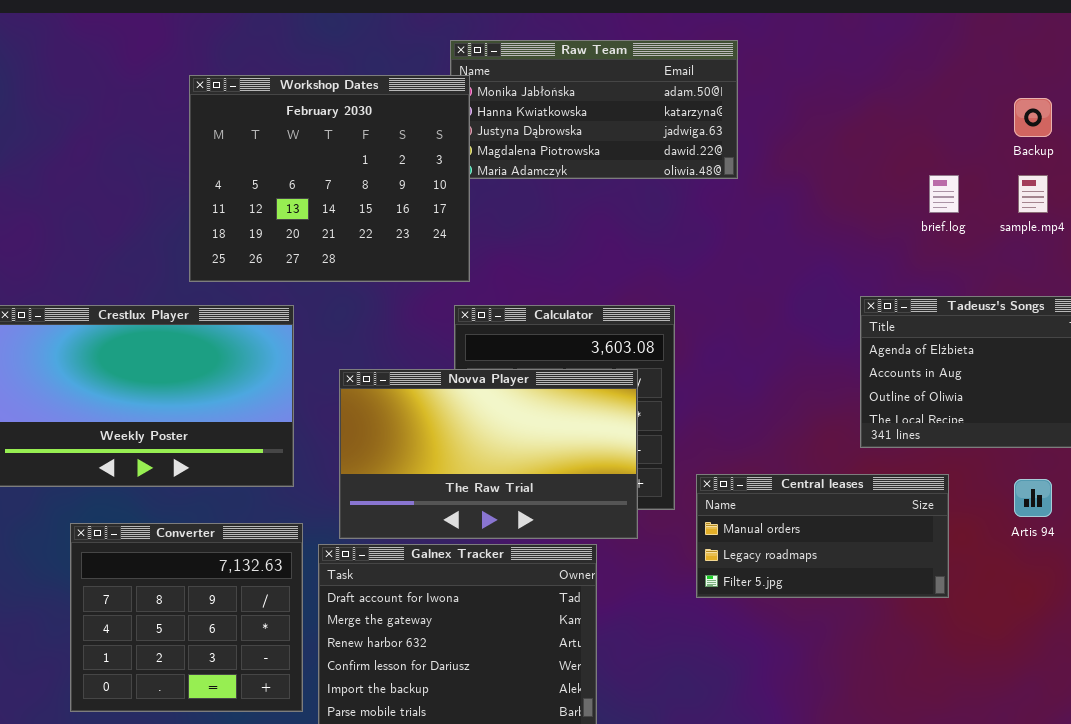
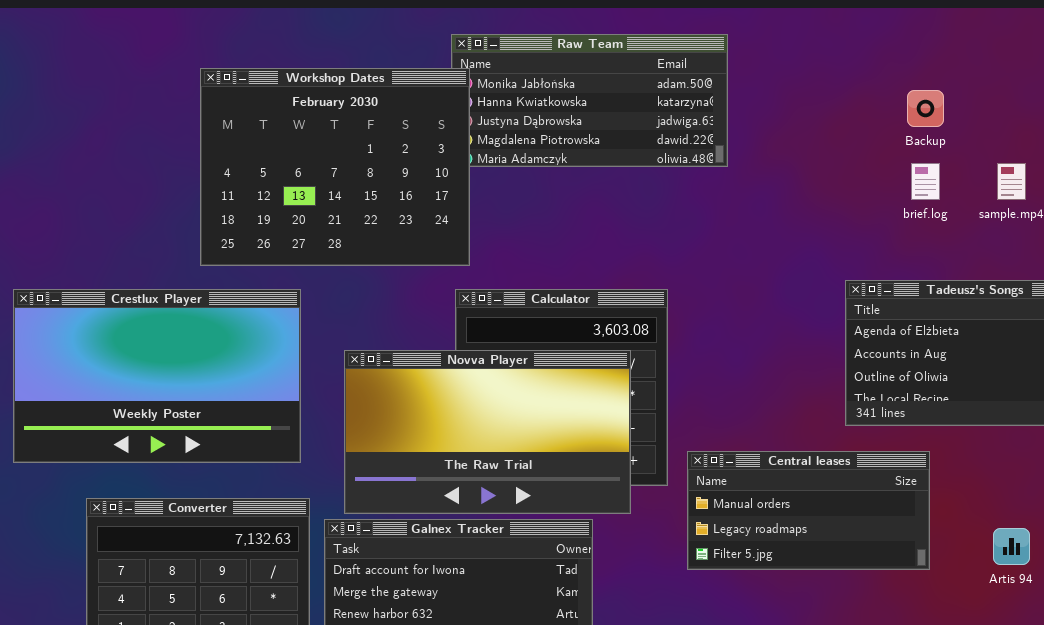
Backup: [1014,98,1052,137] -> [907,90,944,127], moved
Artis 94: [1014,479,1052,517] -> [993,528,1030,565], moved

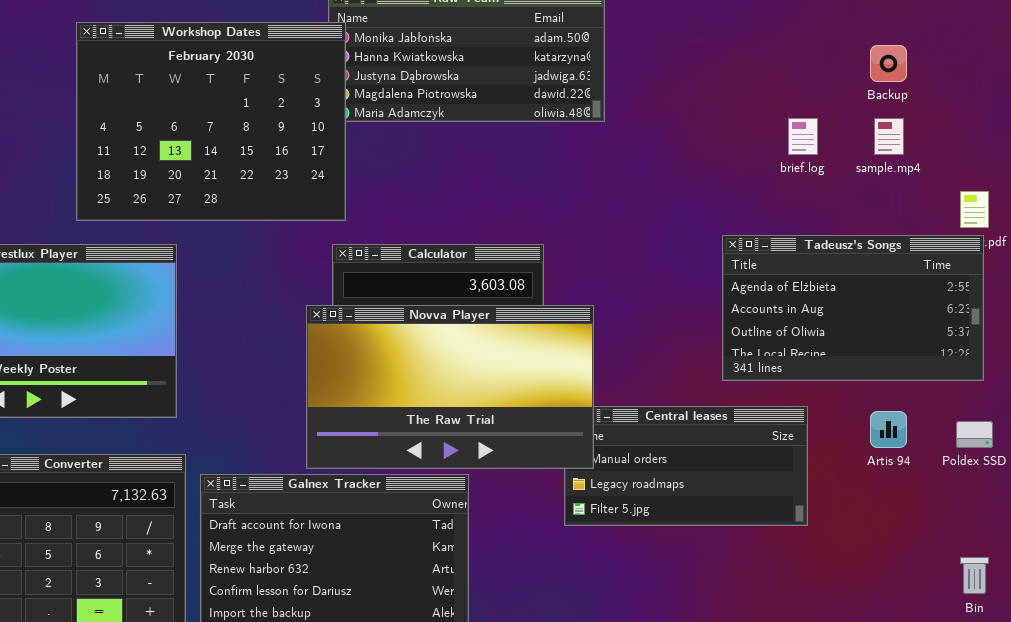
Backup: [907,90,944,127] -> [870,45,907,82], moved
Novva Player: [344,350,631,514] -> [306,305,594,469], moved
Artis 94: [993,528,1030,565] -> [870,411,907,448], moved

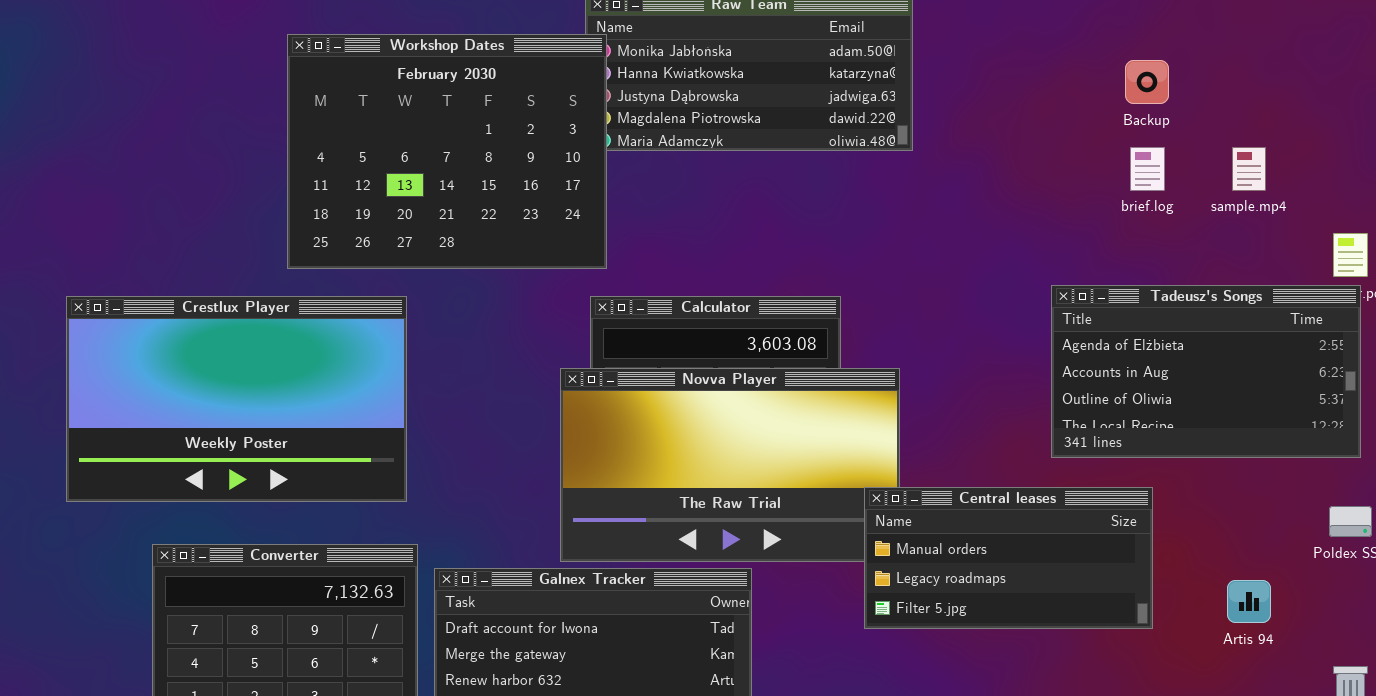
Backup: [870,45,907,82] -> [1125,60,1169,104], moved
Central leases: [564,406,808,526] -> [864,487,1153,629], raised
Artis 94: [870,411,907,448] -> [1227,580,1271,623], moved

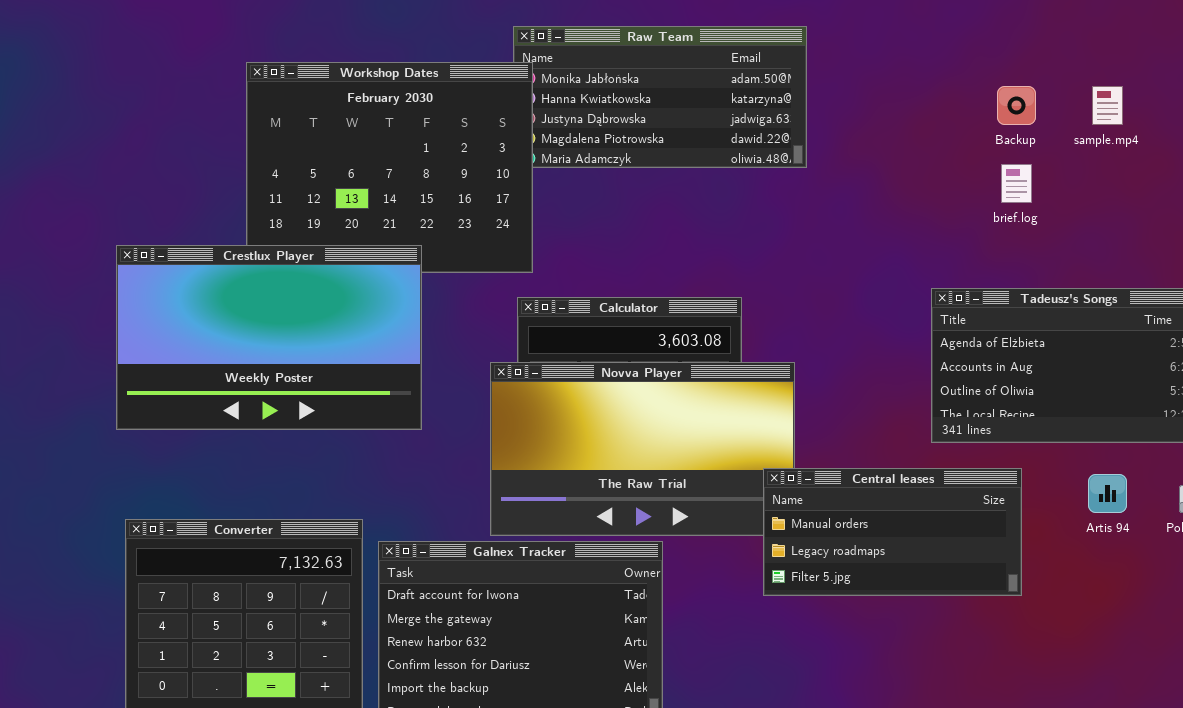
sample.mp4: [1232,147,1266,191] -> [1092,86,1123,125], moved
Crestlux Player: [66,296,407,502] -> [116,245,422,430], moved
Artis 94: [1227,580,1271,623] -> [1088,474,1127,513], moved

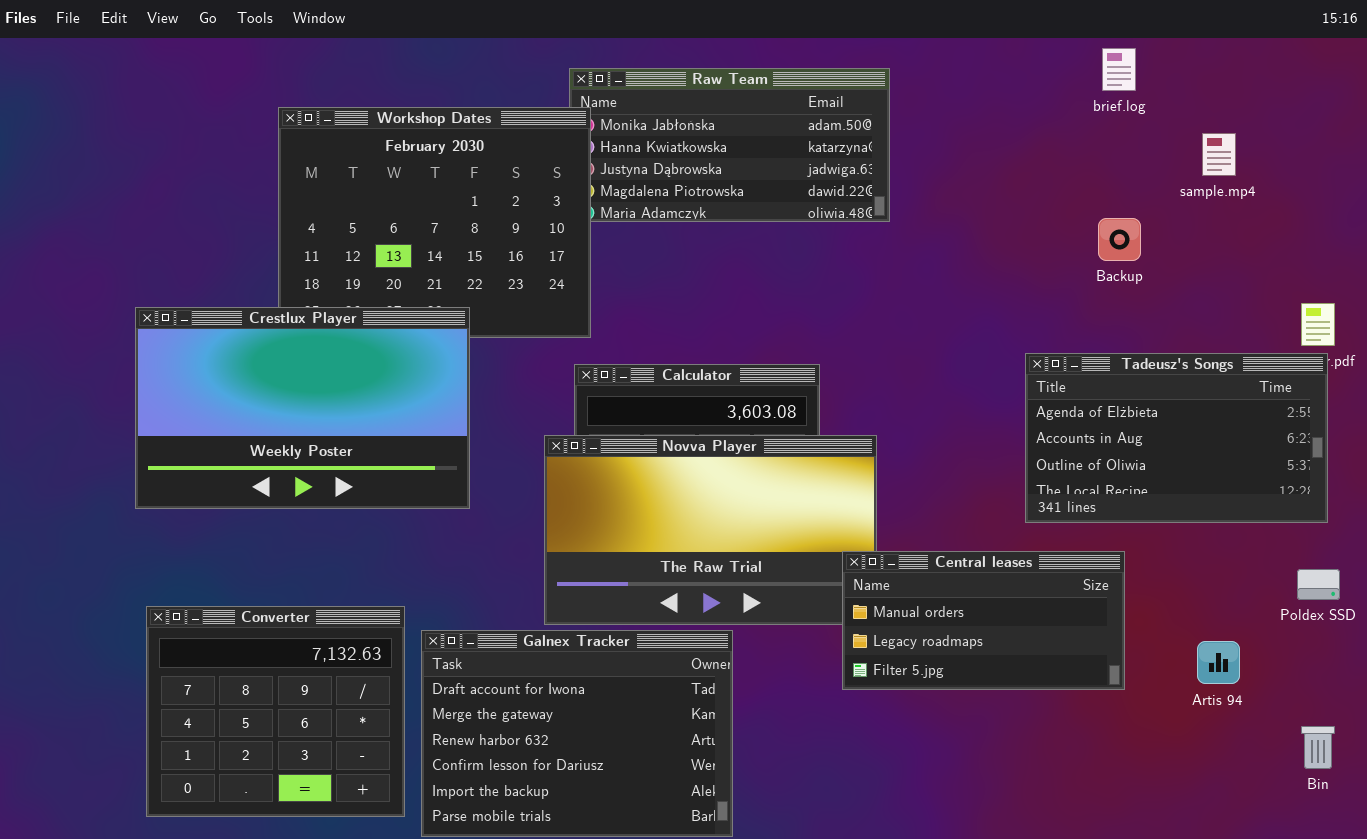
Backup: [997,86,1036,125] -> [1098,218,1141,261], moved
brief.log: [1001,164,1032,203] -> [1102,48,1136,91], moved
Artis 94: [1088,474,1127,513] -> [1197,641,1240,684], moved

